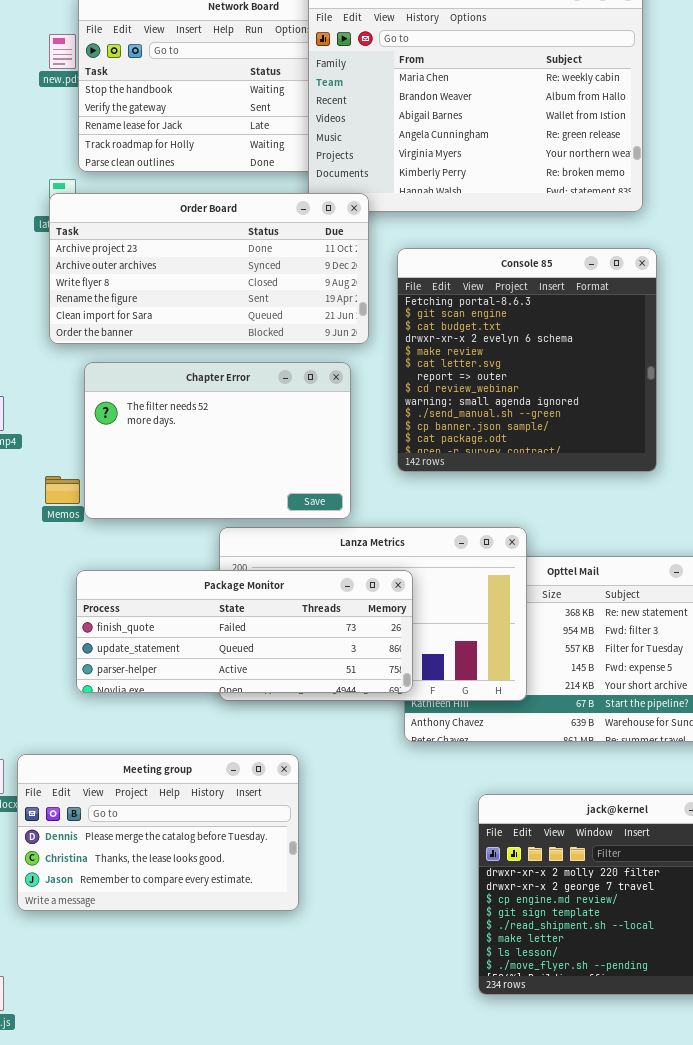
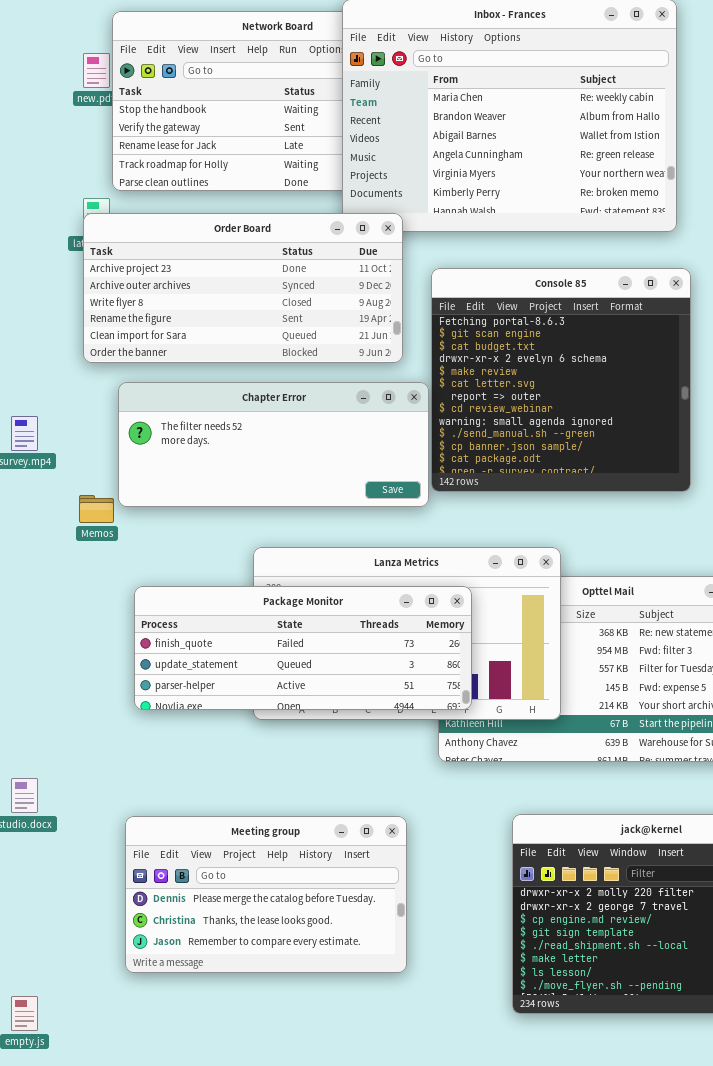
Chapter Error: [84,362,351,519] -> [118,382,429,507], resized
Package Monitor: [76,570,413,693] -> [134,586,472,710], moved
Meeting group: [17,754,299,911] -> [125,816,407,973], moved

